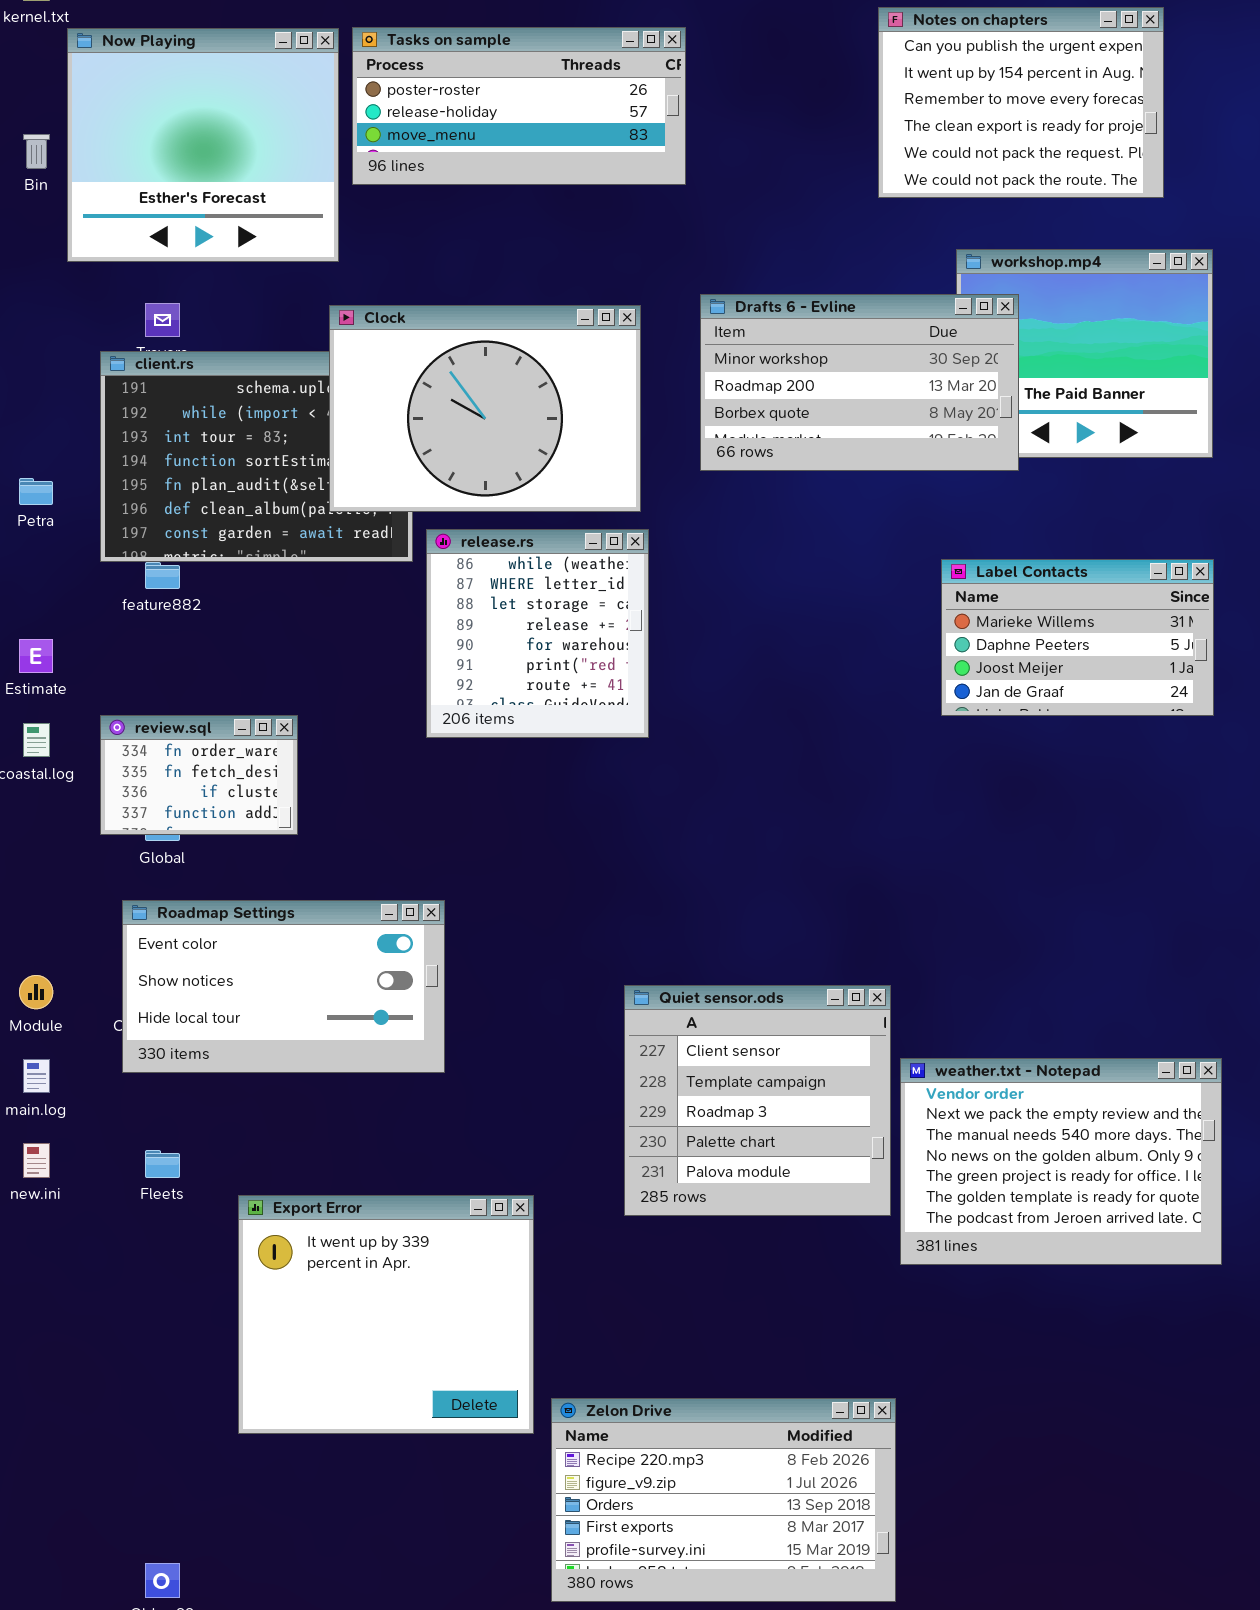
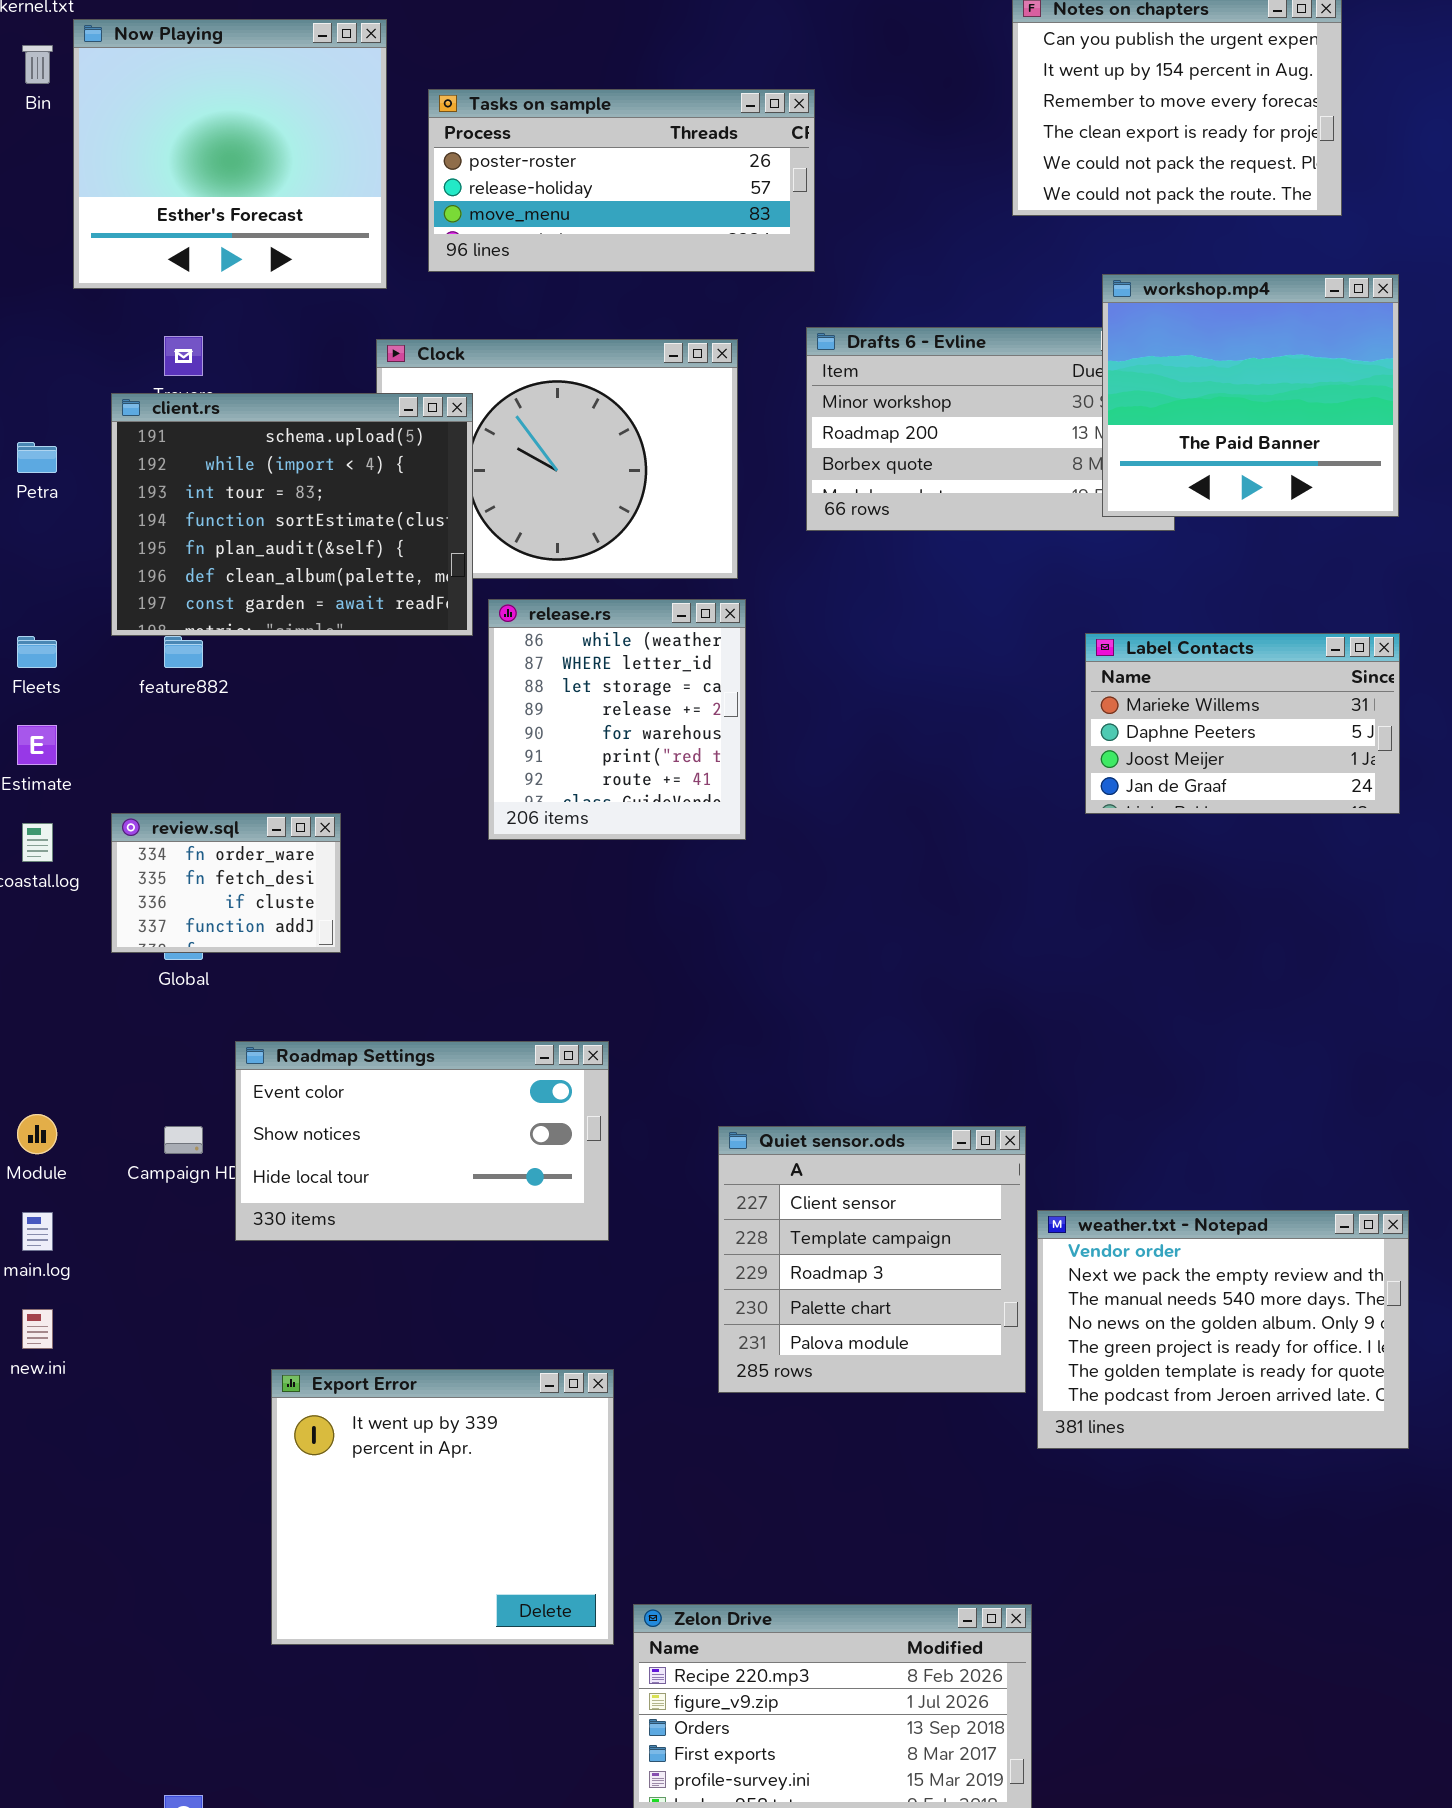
Tasks on sample: [352,27,686,185] -> [428,89,815,272], moved
Bin: [23,134,50,169] -> [22,45,53,84], moved
workshop.mp4: [956,249,1213,458] -> [1102,274,1399,517], raised
client.rs: [100,351,413,562] -> [111,393,473,636], raised
Petra: [19,478,53,505] -> [17,442,57,473], moved
Roadmap Settings: [122,900,445,1073] -> [235,1041,609,1241], moved
Fleets: [145,1150,180,1178] -> [17,636,57,668], moved

